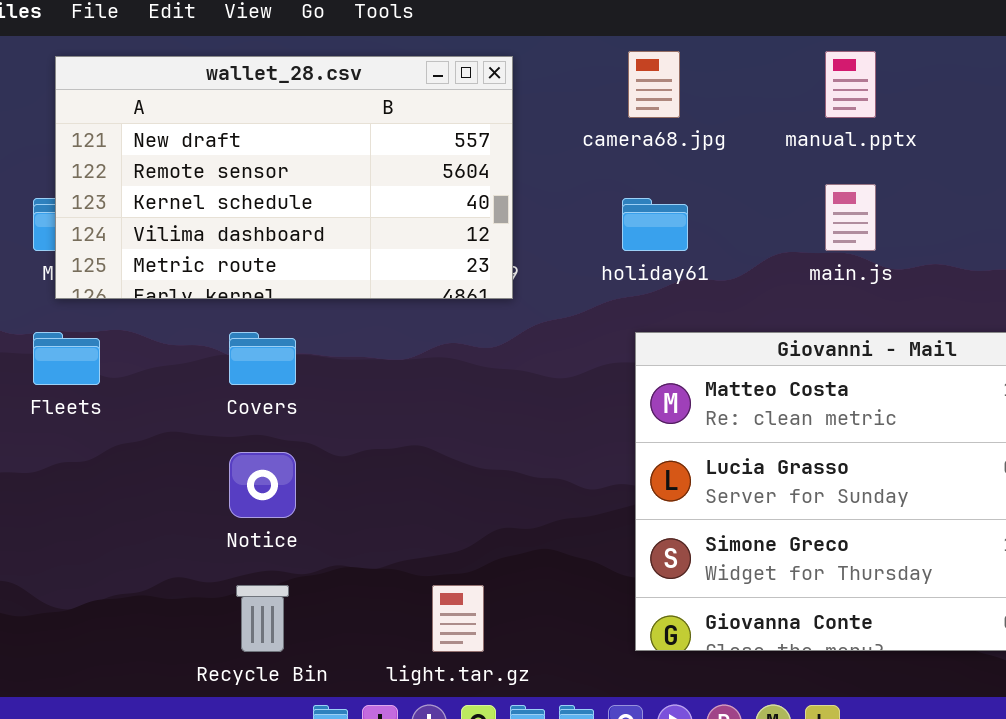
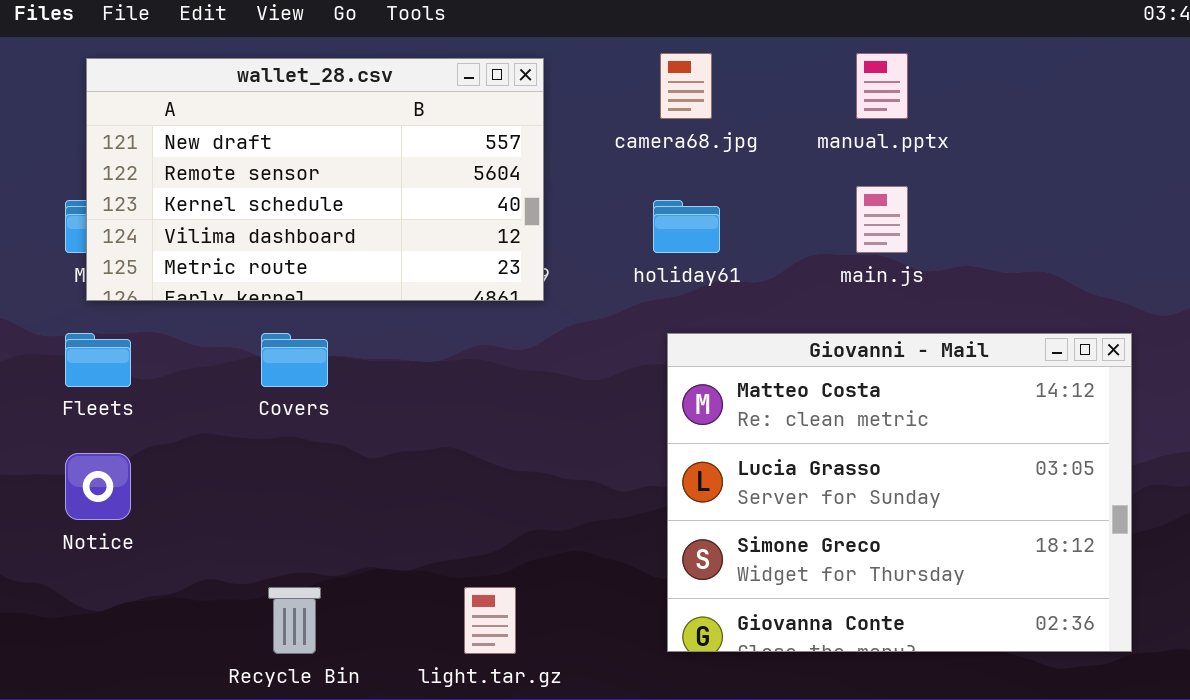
Notice: [229,452,296,518] -> [65,453,131,520], moved

